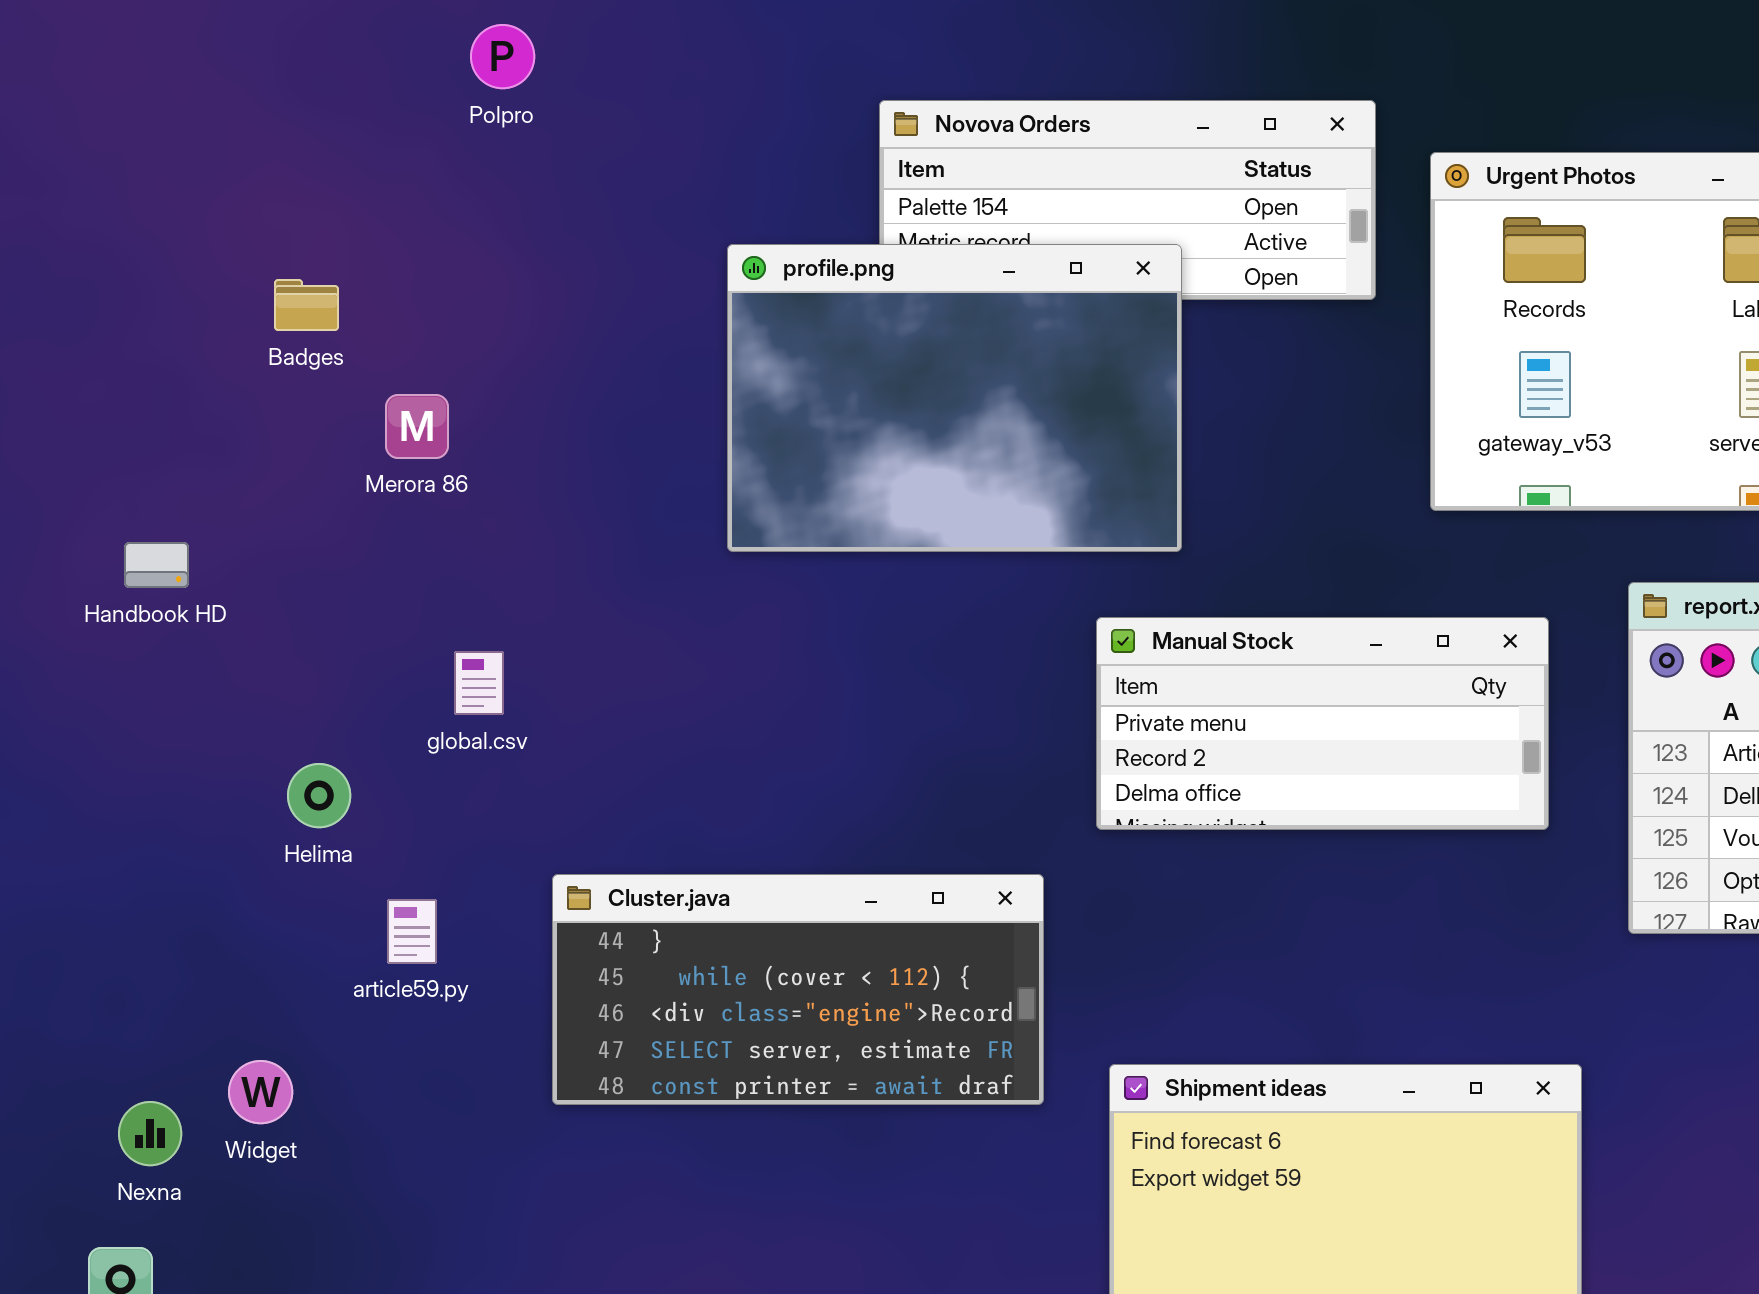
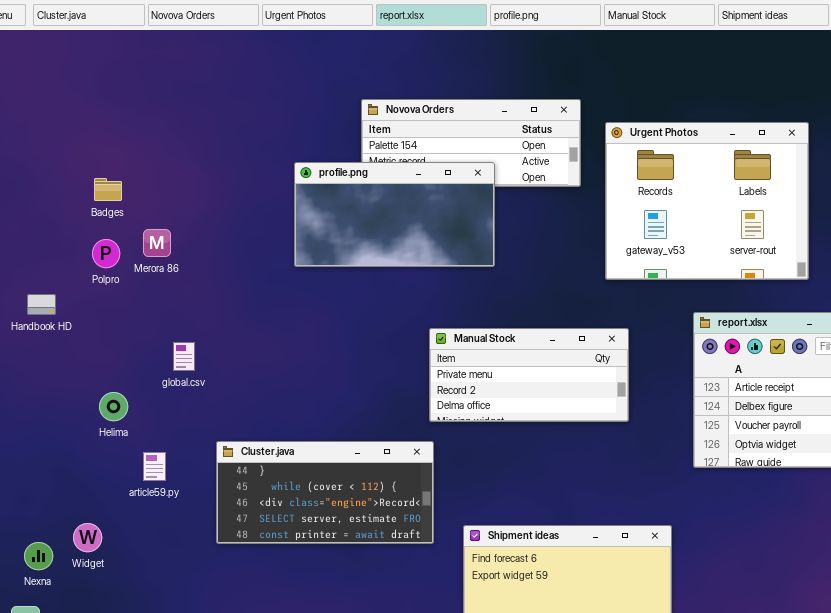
Polpro: [470,24,535,89] -> [92,239,120,268], moved
profile.png: [727,244,1182,552] -> [294,162,495,267], resized
Manual Stock: [1096,617,1549,830] -> [429,328,629,422], moved

